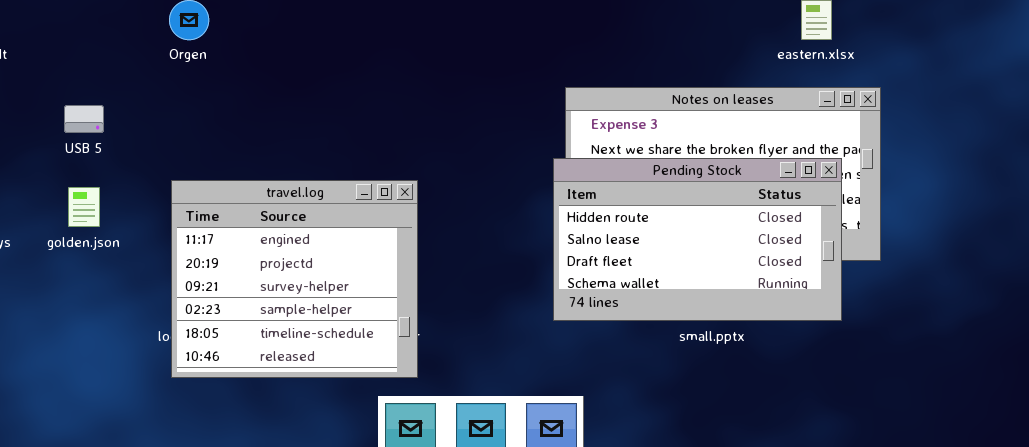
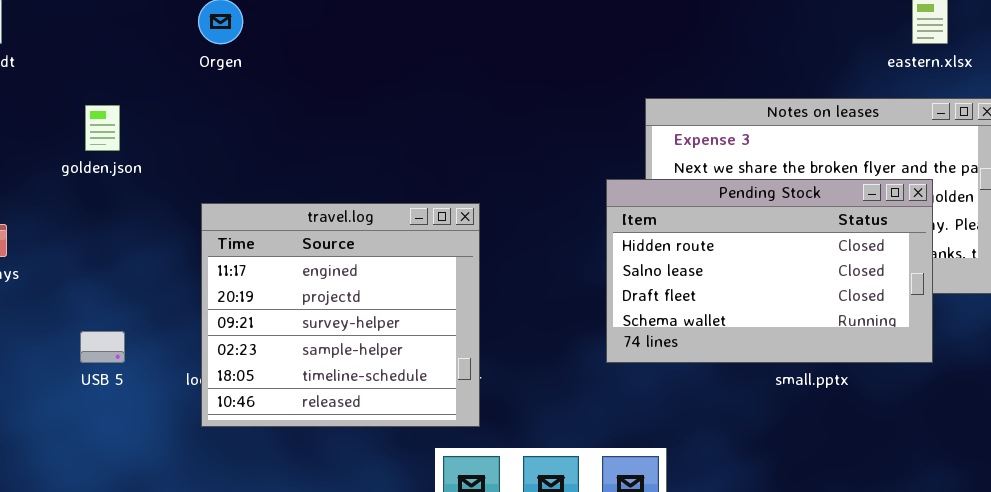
USB 5: [64,105,104,133] -> [80,331,125,363], moved
Pending Stock: [553,158,842,321] -> [606,179,933,363], moved
golden.json: [68,187,100,227] -> [85,105,120,151], moved

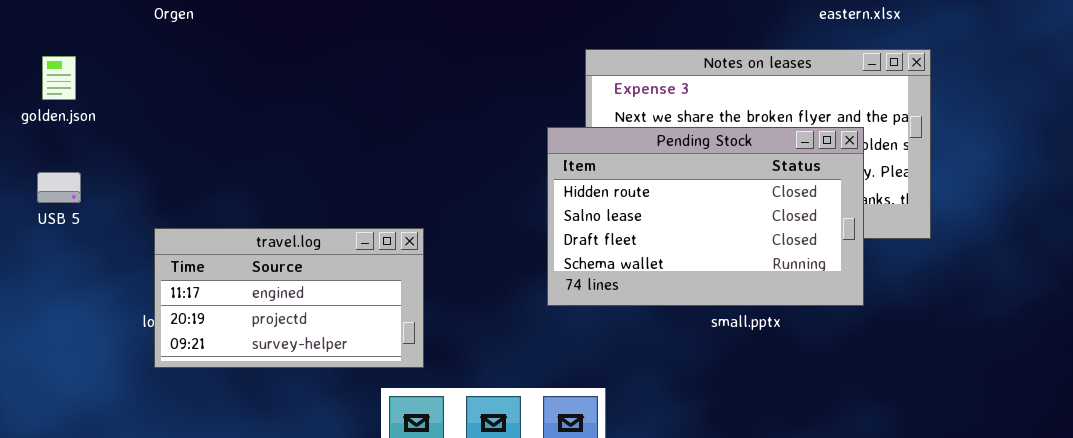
travel.log: [201,203,480,427] -> [154,228,424,368], resized
USB 5: [80,331,125,363] -> [37,172,81,203], moved

